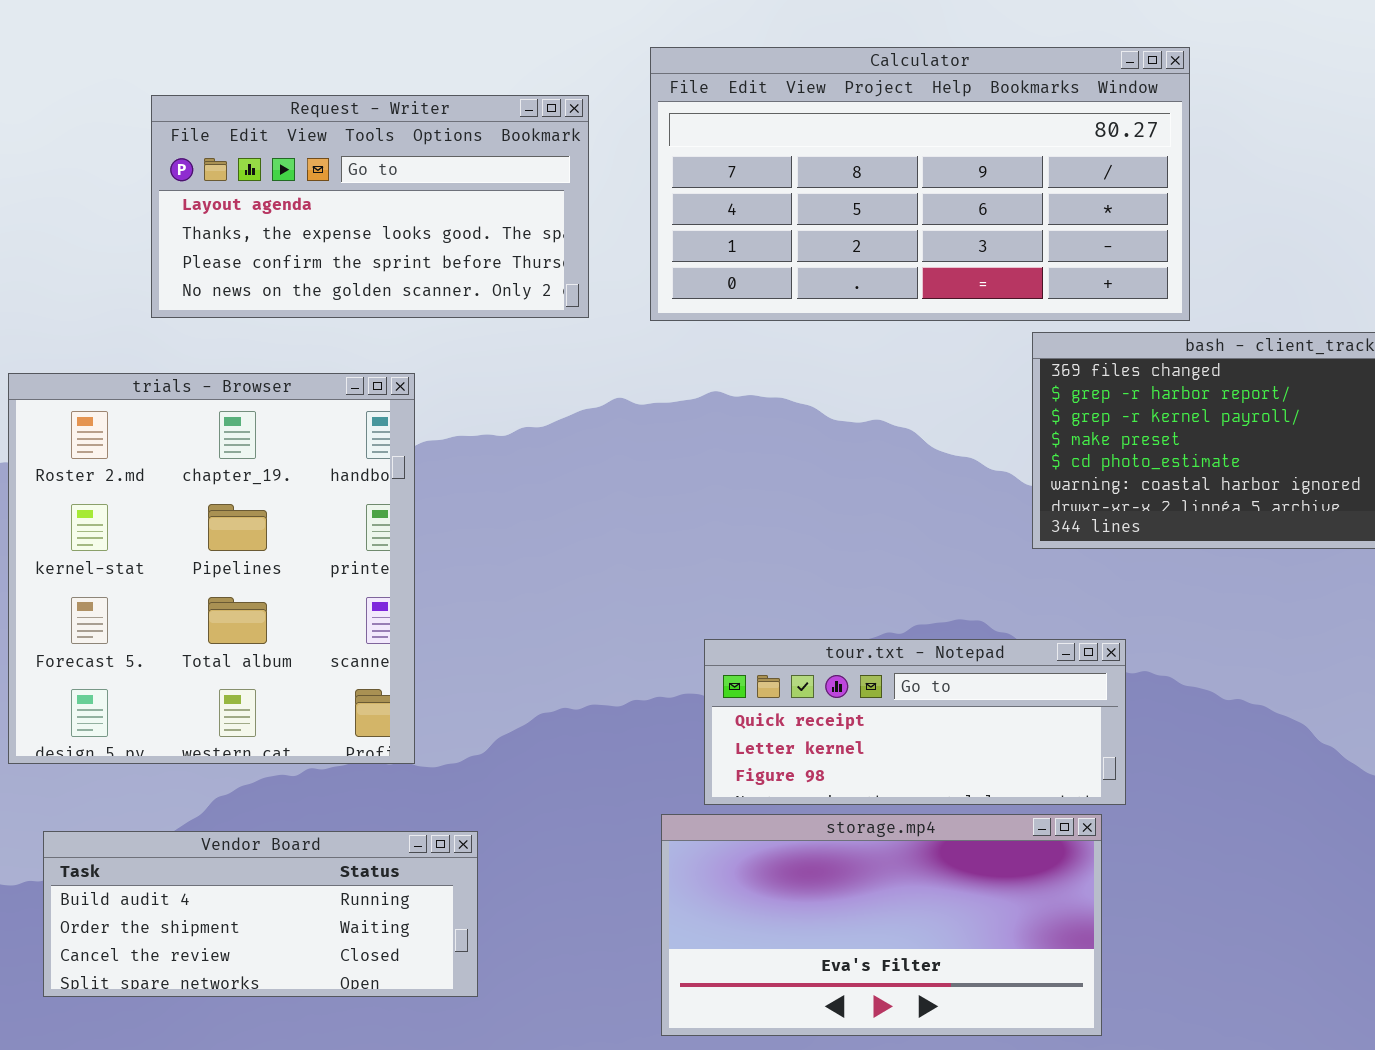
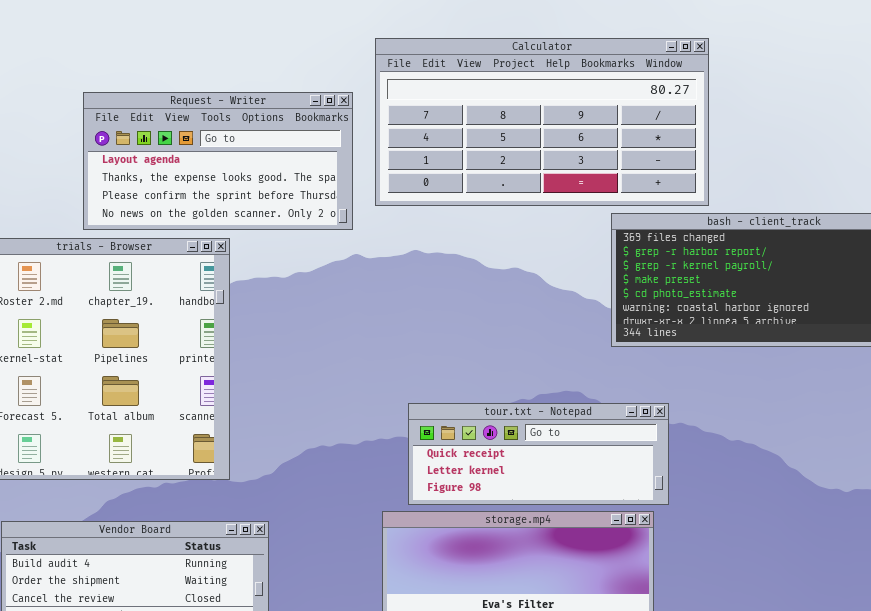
Request - Writer: [151,95,589,318] -> [83,92,353,230], moved

